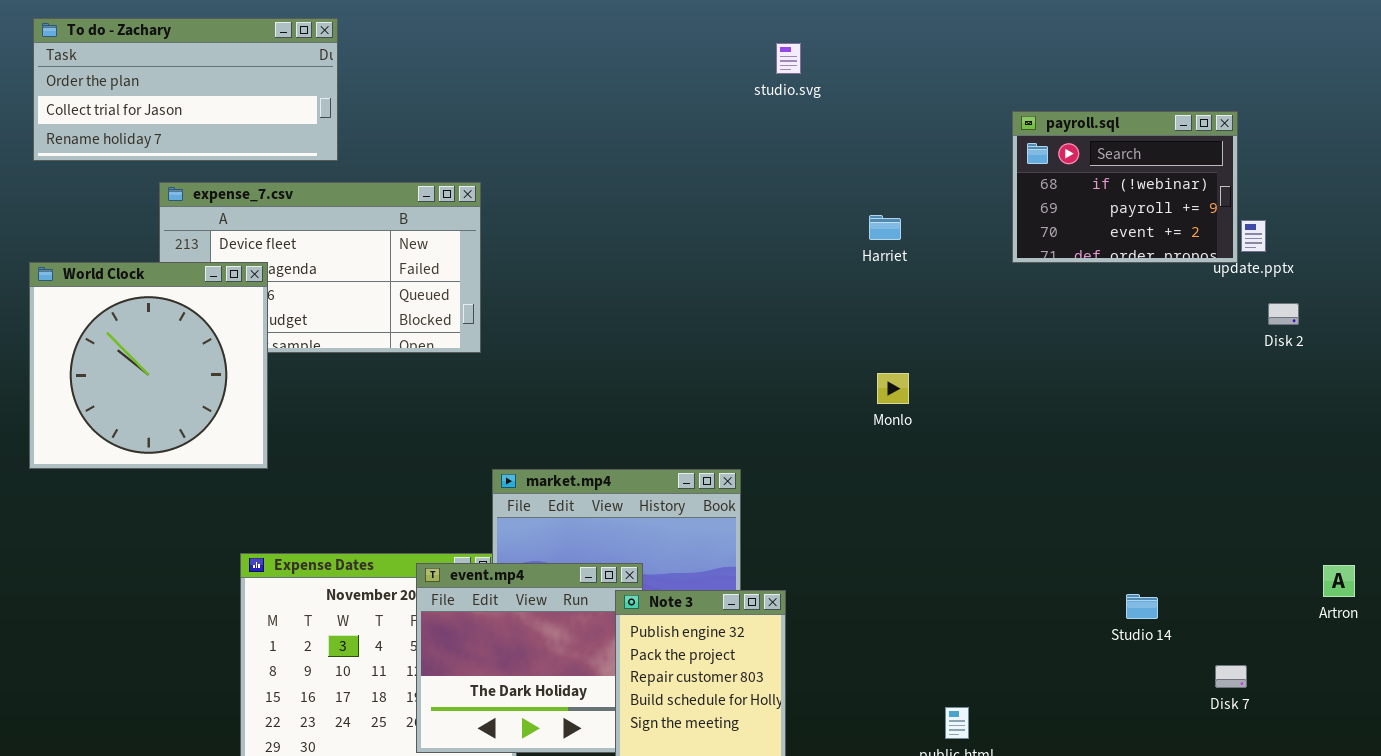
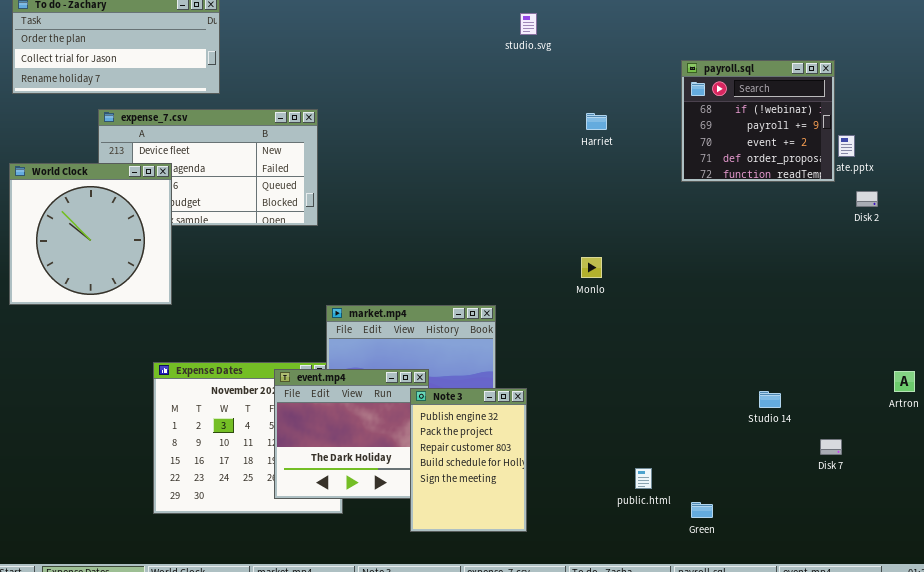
payroll.sql: [1012,111,1238,263] -> [681,60,835,182], resized
Harriet: [869,215,901,240] -> [586,113,607,130], moved
Monlo: [877,373,909,404] -> [581,257,602,278], moved

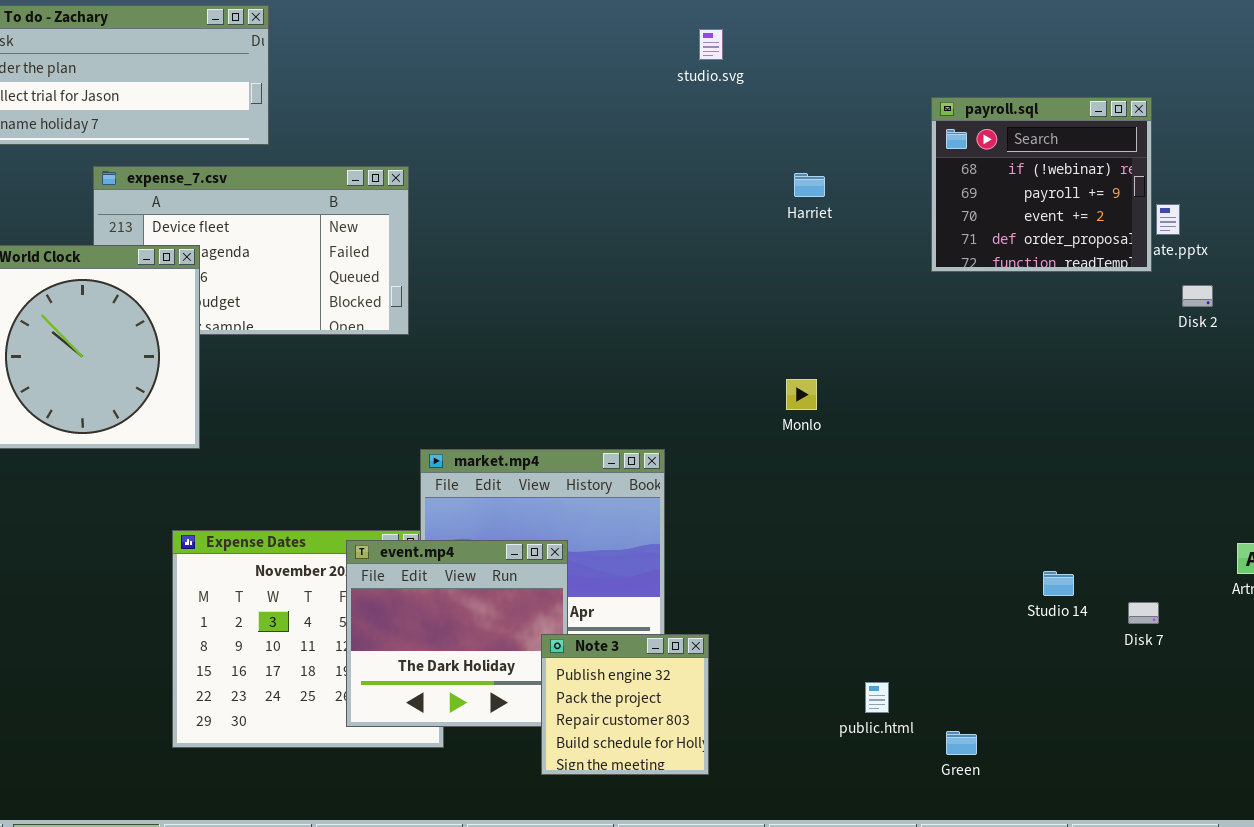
Note 3: [410,388,527,532] -> [541,634,709,775], resized
Disk 7: [820,439,842,455] -> [1128,602,1159,624], moved

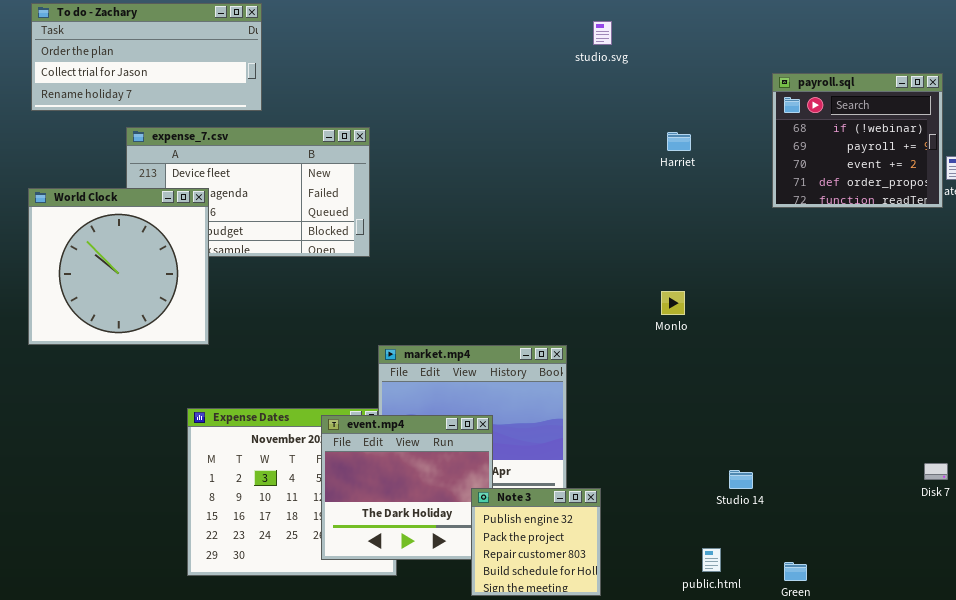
Studio 14: [1043,571,1074,596] -> [729,470,753,489], moved
public.html: [865,682,889,713] -> [702,548,721,572], moved

